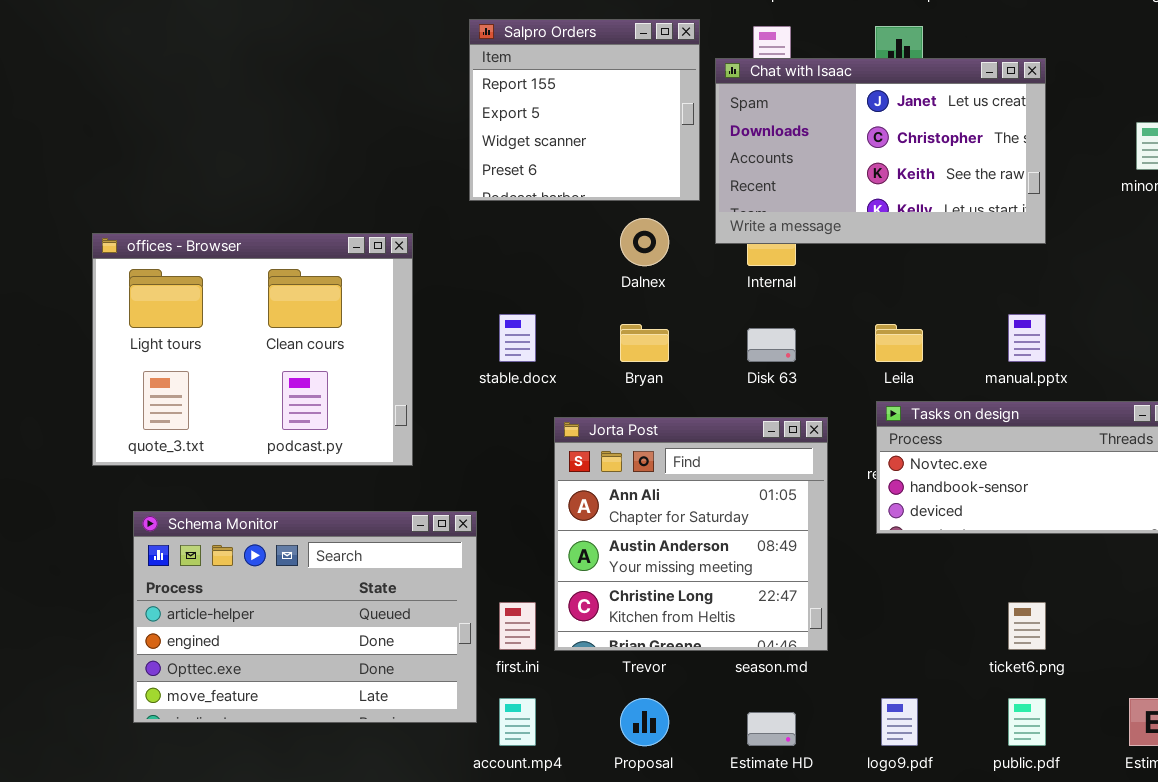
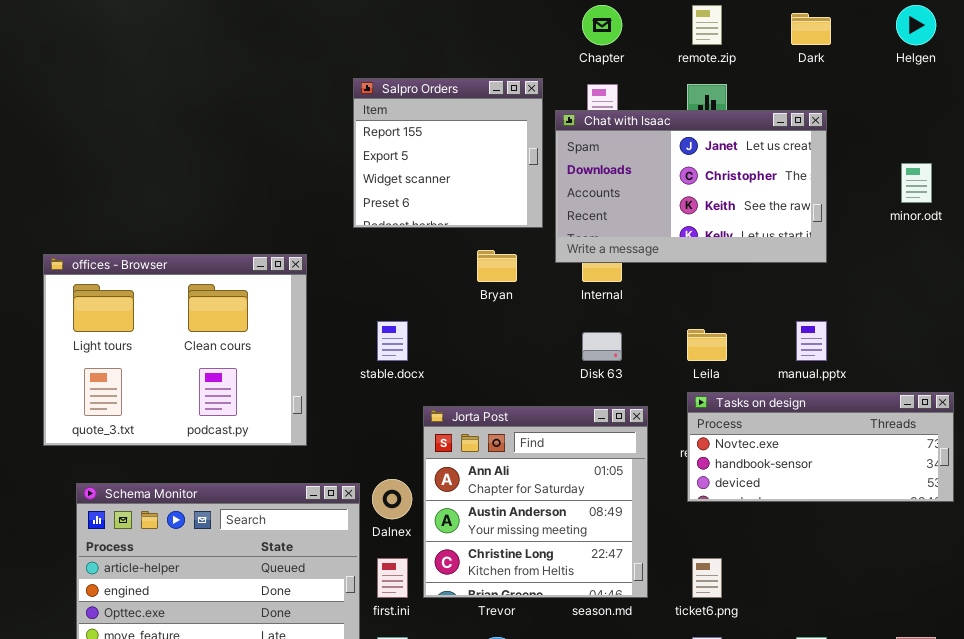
Dalnex: [620,218,669,266] -> [372,479,412,519], moved
Bryan: [620,324,669,362] -> [477,250,517,282], moved
ticket6.png: [1008,602,1046,650] -> [692,558,722,598], moved

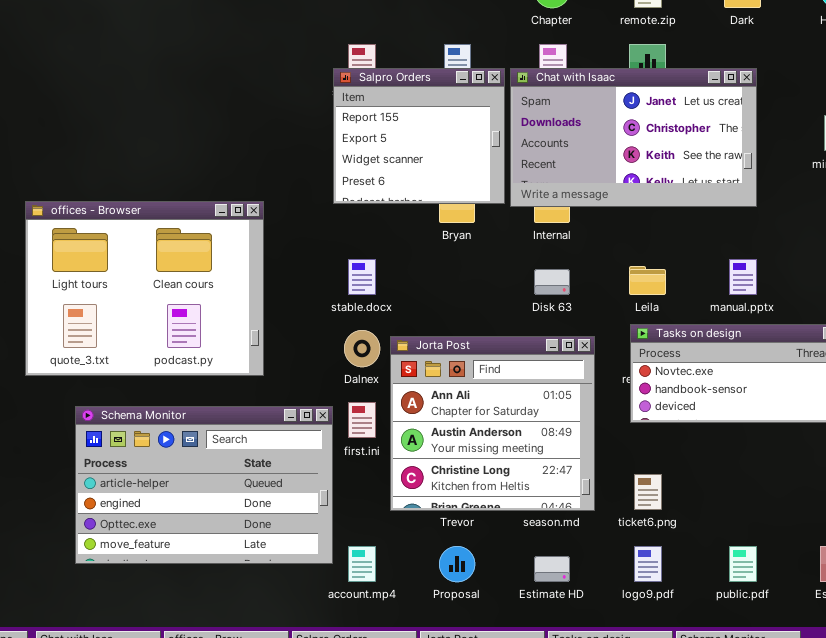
Salpro Orders: [353,78,543,228] -> [333,68,505,204], moved
offices - Browser: [43,254,307,446] -> [25,201,264,376], moved
Dalnex: [372,479,412,519] -> [344,330,380,367], moved
first.ini: [377,558,408,598] -> [348,402,376,438], moved

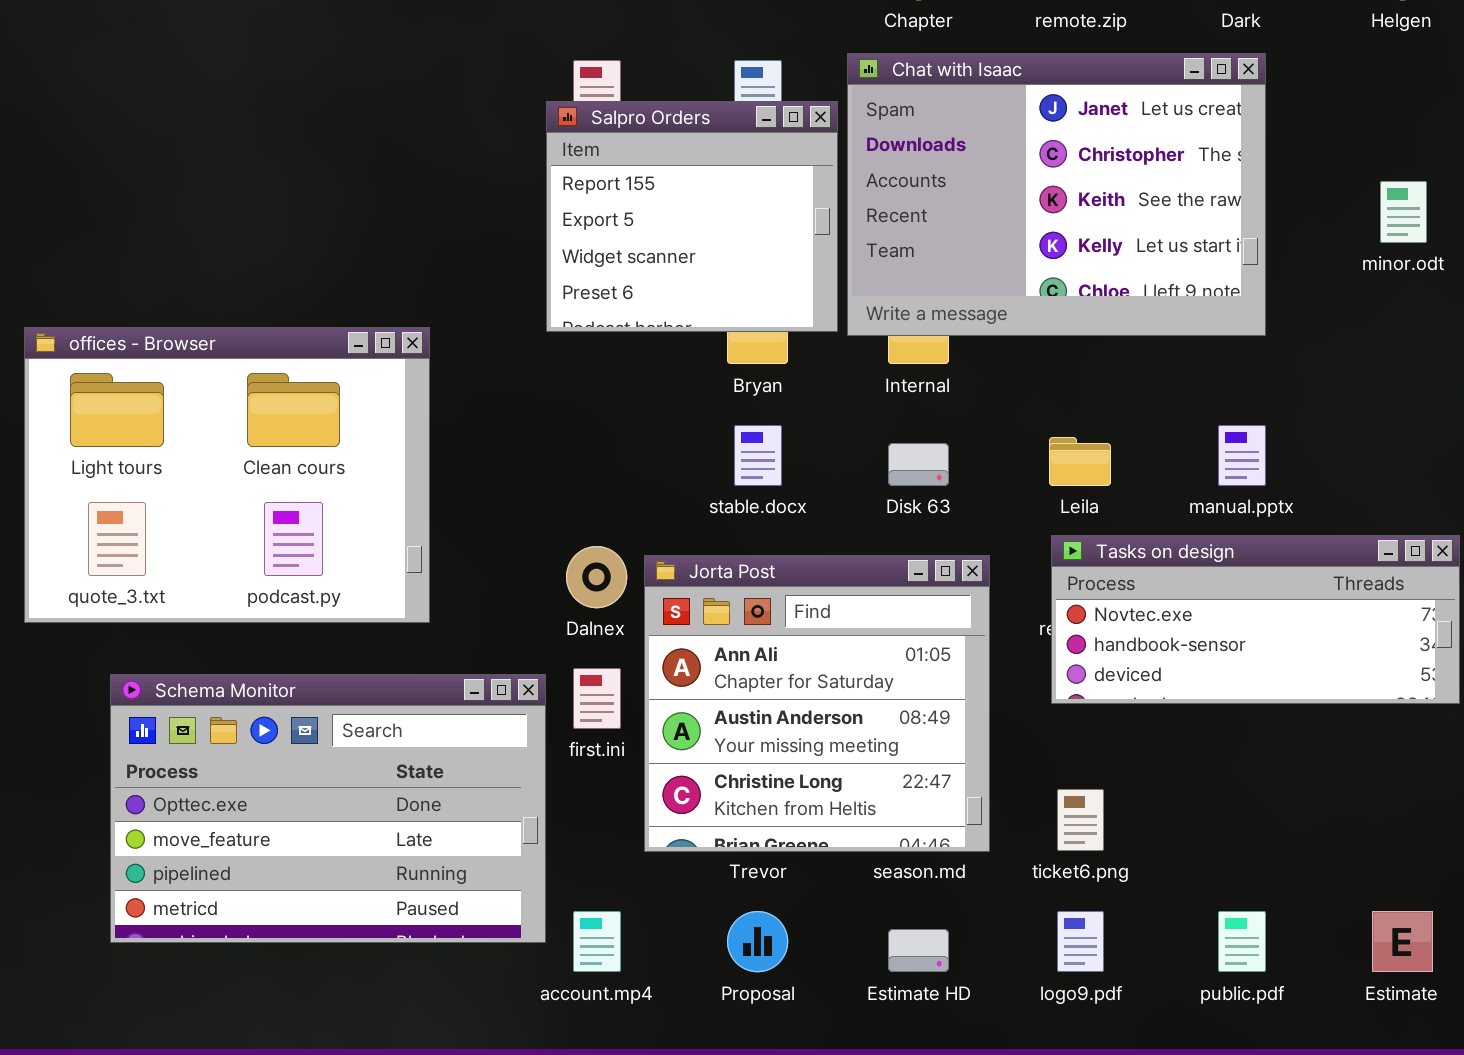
Chat with Isaac: [510,68,757,207] -> [847,53,1266,336], resized
stable.docx: [348,259,376,295] -> [734,425,782,486], moved
Schema Monitor: [75,406,333,564] -> [110,674,546,943], scrolled down 2 rows

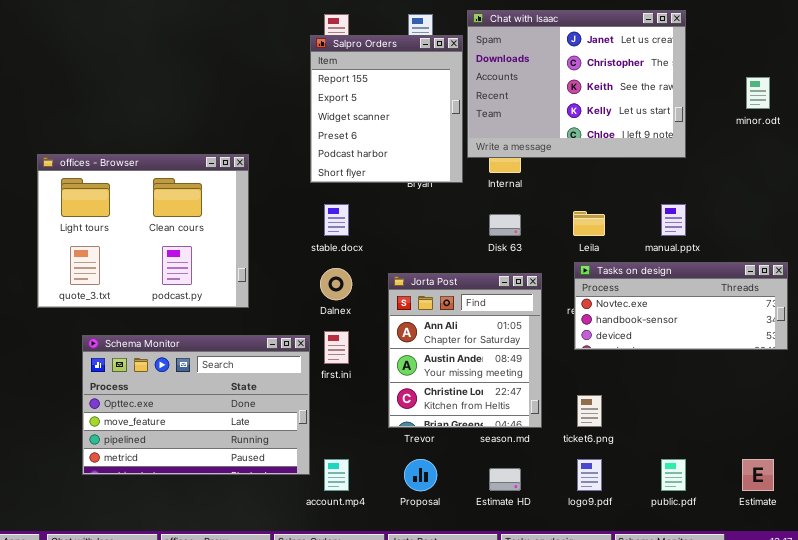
Salpro Orders: [546,101,838,332] -> [310,35,463,183], resized
stable.docx: [734,425,782,486] -> [324,204,349,236], moved
Jorta Post: [644,555,990,852] -> [388,273,542,428], resized

